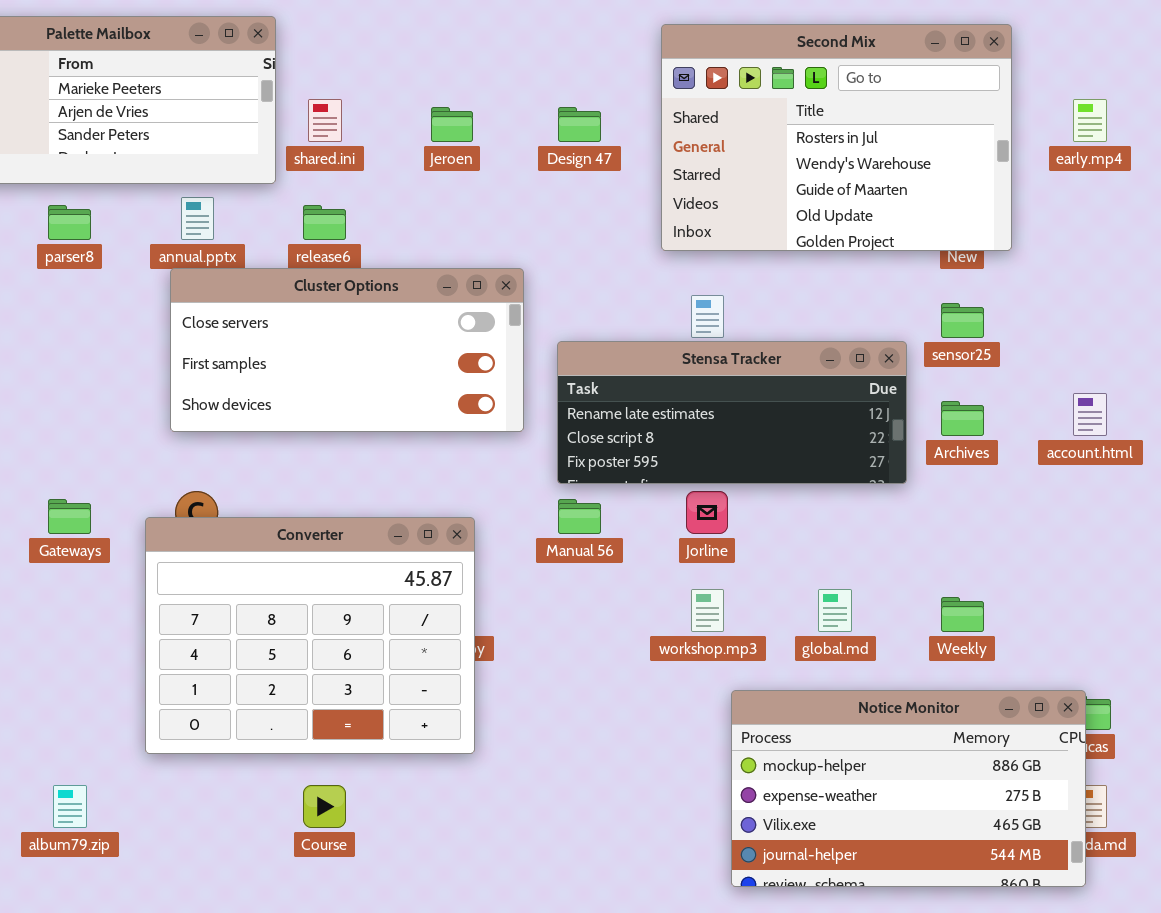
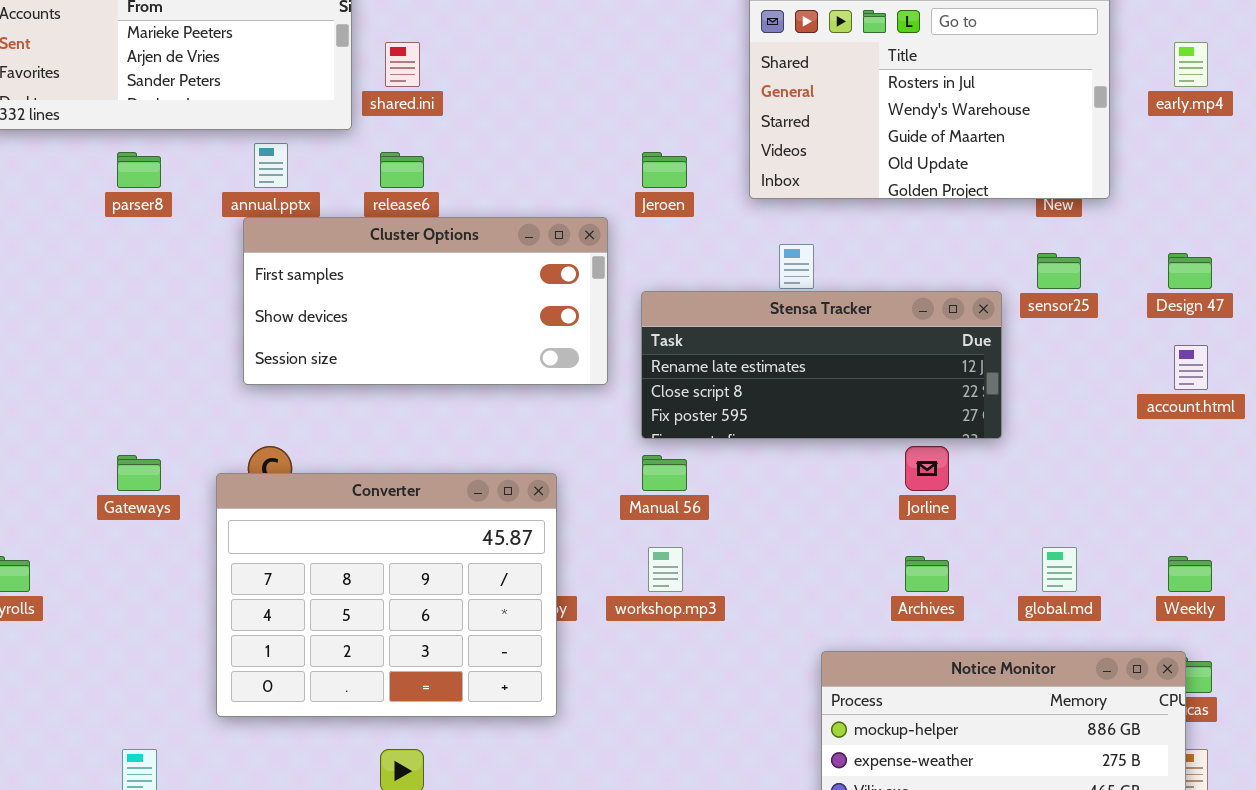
Jeroen: [431,107,473,142] -> [642,152,687,188], moved
Design 47: [558,107,601,142] -> [1168,253,1212,289], moved
Cluster Options: [170,268,524,432] -> [243,217,608,385], scrolled down 1 row
Archives: [941,401,984,436] -> [905,556,949,592], moved
Jorline: [686,491,728,534] -> [905,446,949,491], moved
workshop.mp3: [691,589,724,632] -> [648,547,683,592], moved
global.md: [818,589,852,632] -> [1042,547,1077,592], moved
Weekly: [941,597,984,632] -> [1168,556,1212,592], moved

